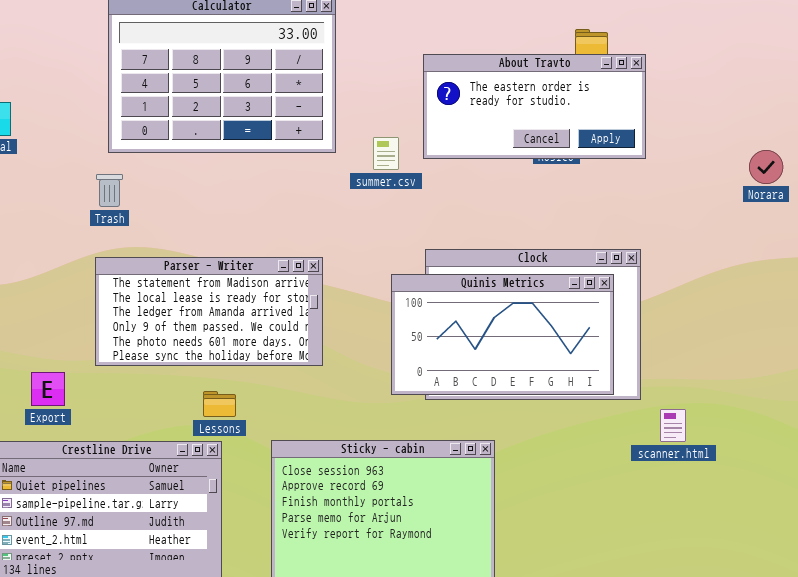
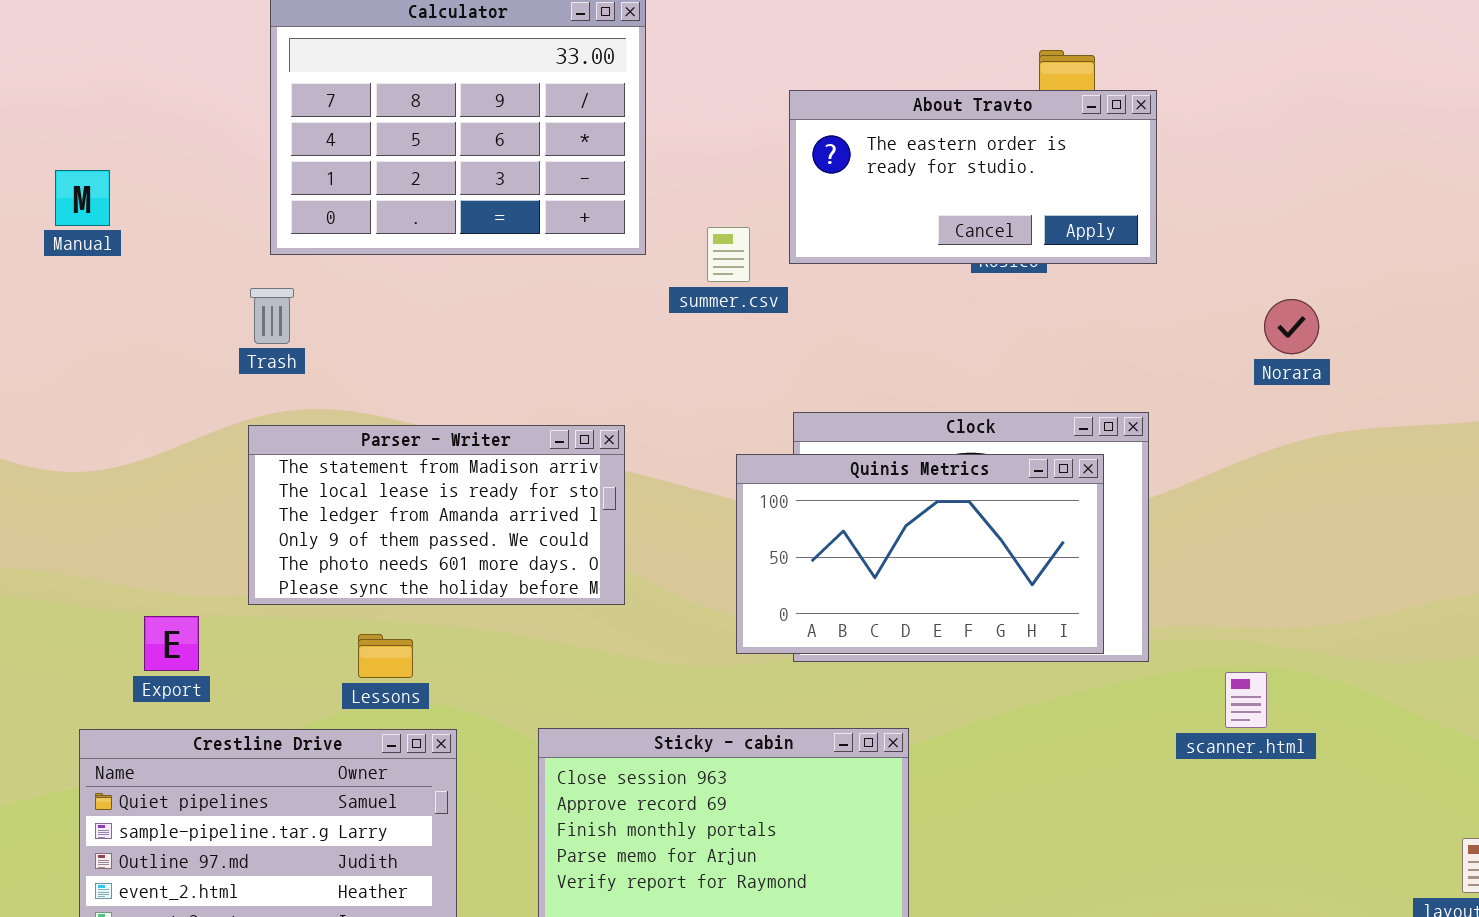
Norara: [749,150,783,184] -> [1264,299,1319,354], moved
Lessons: [203,391,236,417] -> [358,634,413,678], moved
scanner.html: [660,409,686,442] -> [1225,672,1267,728], moved

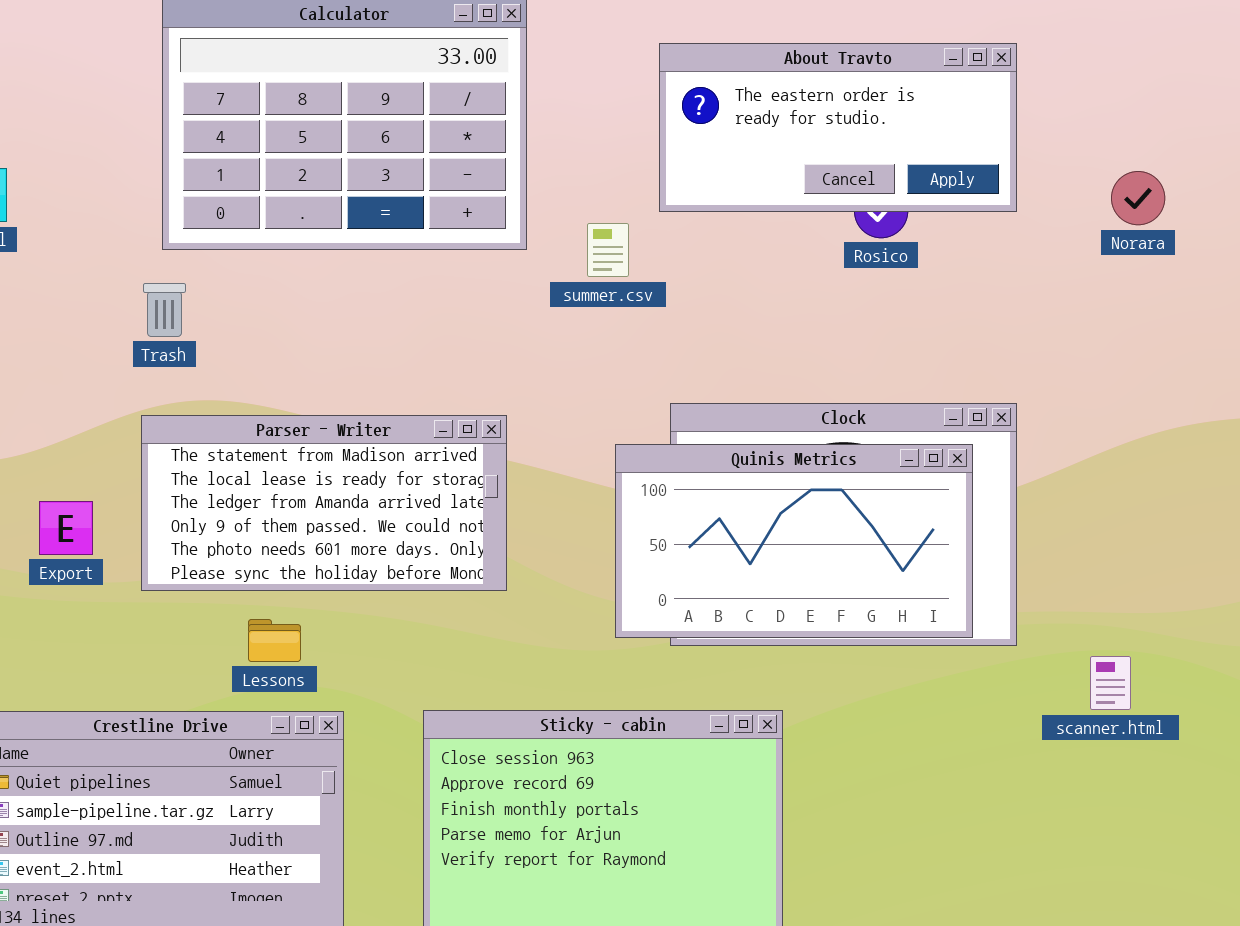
About Travto: [789,90,1157,264] -> [659,43,1017,212], moved
Norara: [1264,299,1319,354] -> [1111,171,1165,225], moved
Export: [144,616,199,671] -> [39,501,93,555], moved

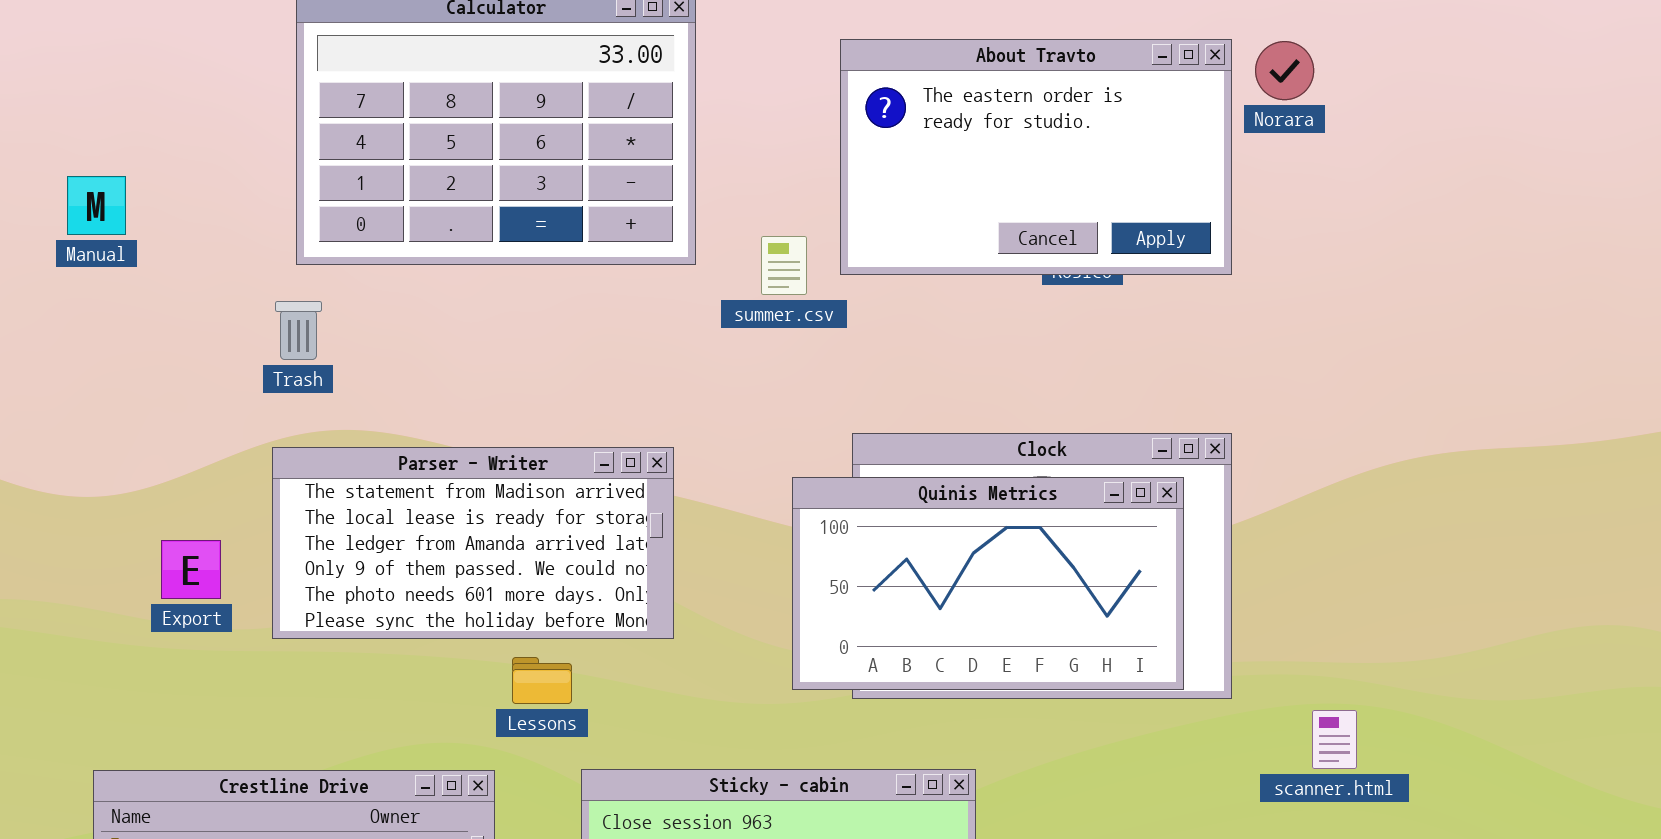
About Travto: [659,43,1017,212] -> [840,39,1232,275], resized
Norara: [1111,171,1165,225] -> [1255,41,1314,100], moved
Lessons: [248,619,301,662] -> [512,657,572,704], moved

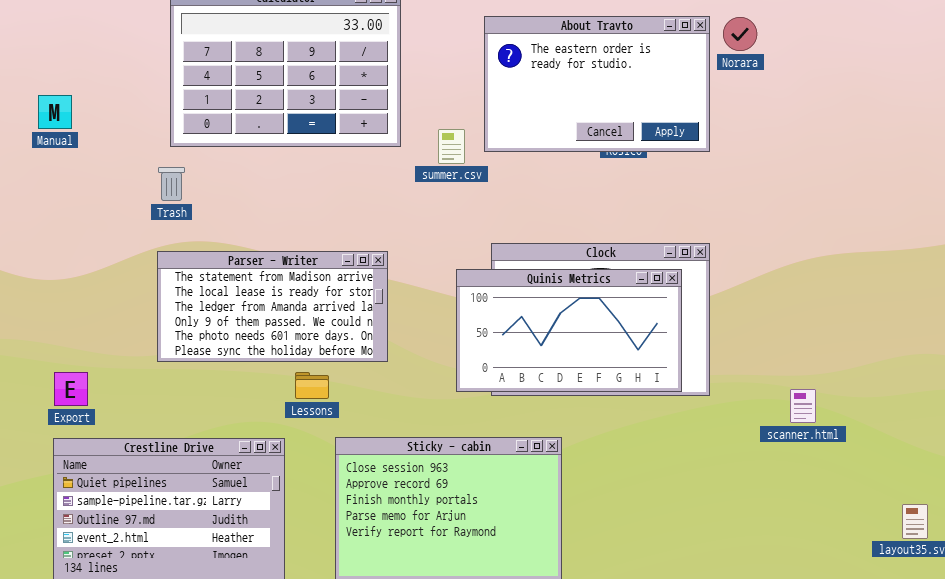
Export: [161,540,221,599] -> [54,372,88,406], moved
scanner.html: [1312,710,1357,769] -> [790,389,816,423], moved

